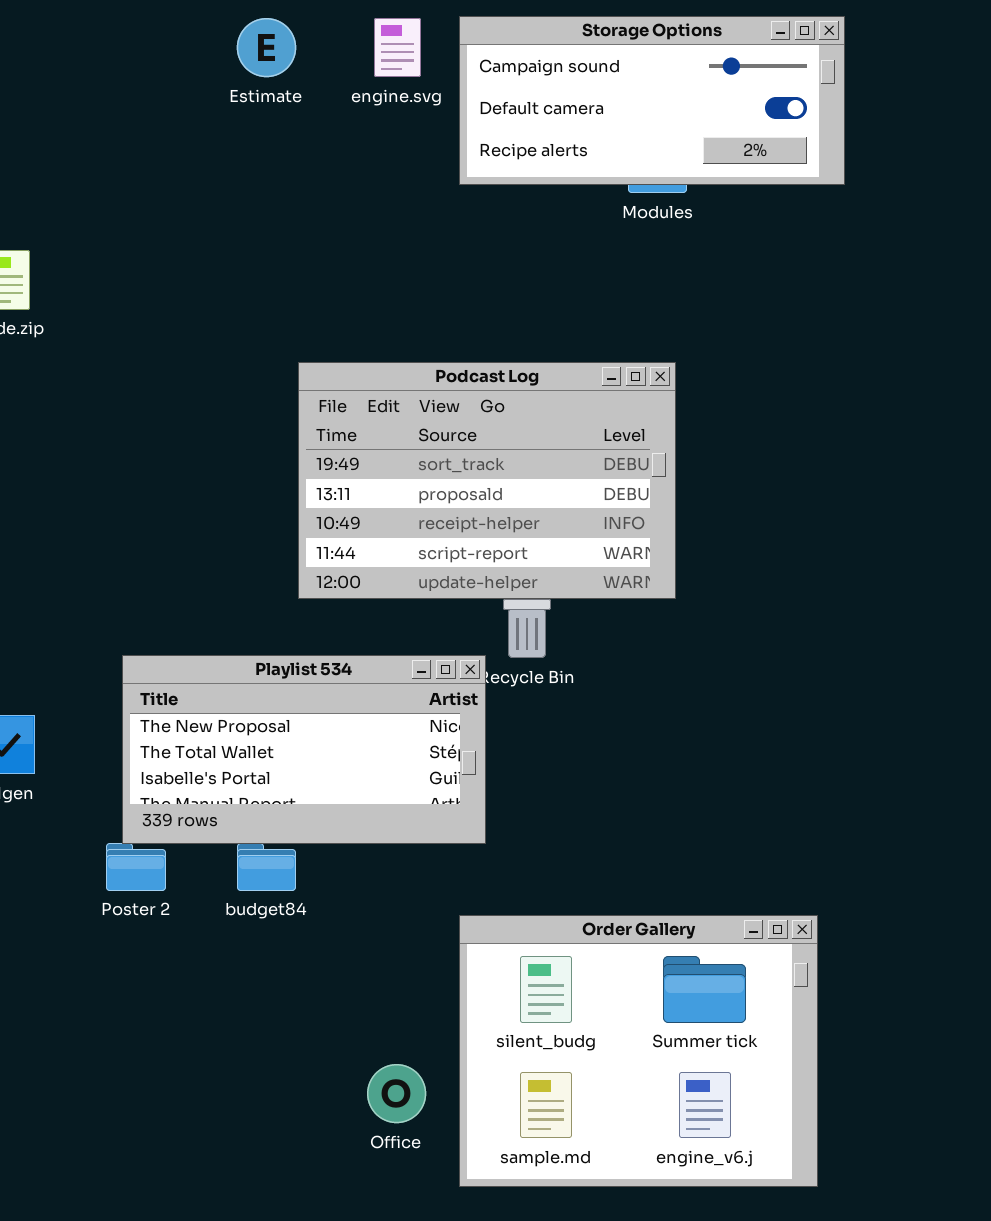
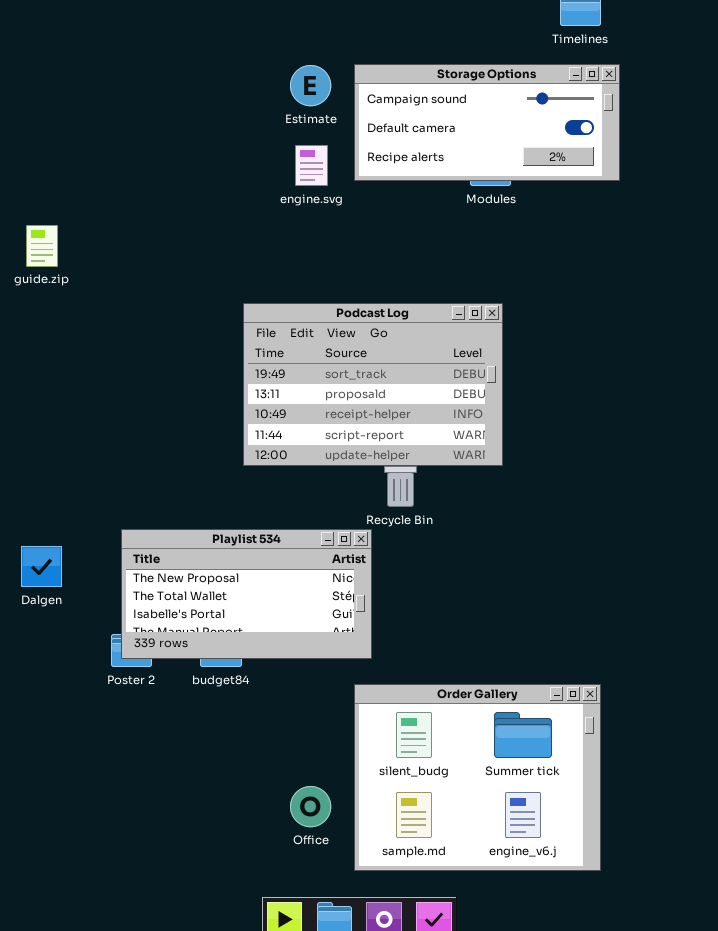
Estimate: [237,18,296,77] -> [290,65,331,106], moved
engine.svg: [374,18,421,77] -> [295,145,328,186], moved
Playlist 534: [122,655,486,844] -> [121,529,372,659], moved

